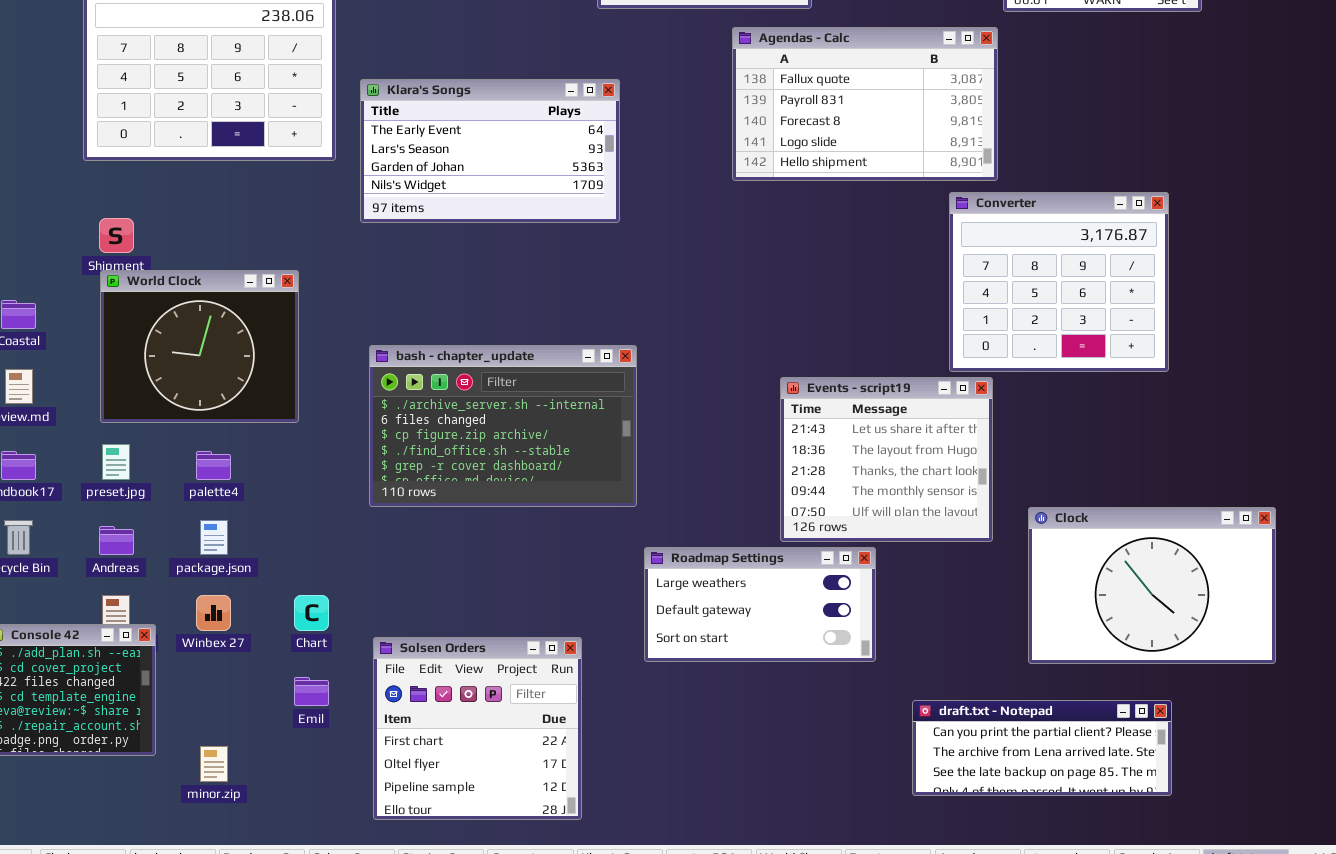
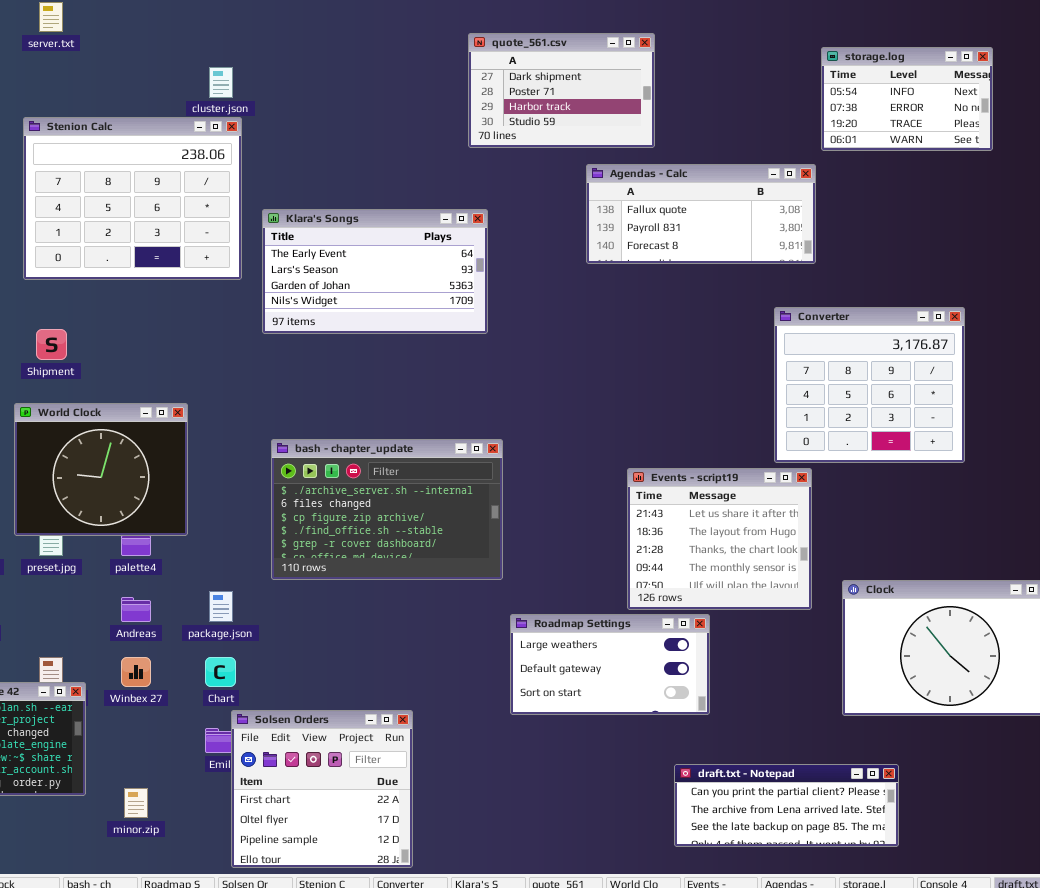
Agendas - Calc: [732,27,998,181] -> [586,164,816,264], resized
World Clock: [100,270,299,423] -> [14,403,188,536], moved
package.json: [200,520,228,555] -> [209,591,233,622], moved
Andreas: [99,526,134,555] -> [121,597,151,622], moved
Solsen Orders: [373,637,582,820] -> [231,710,413,868], moved
draft.txt - Notepad: [912,700,1172,796] -> [674,764,899,847], moved

